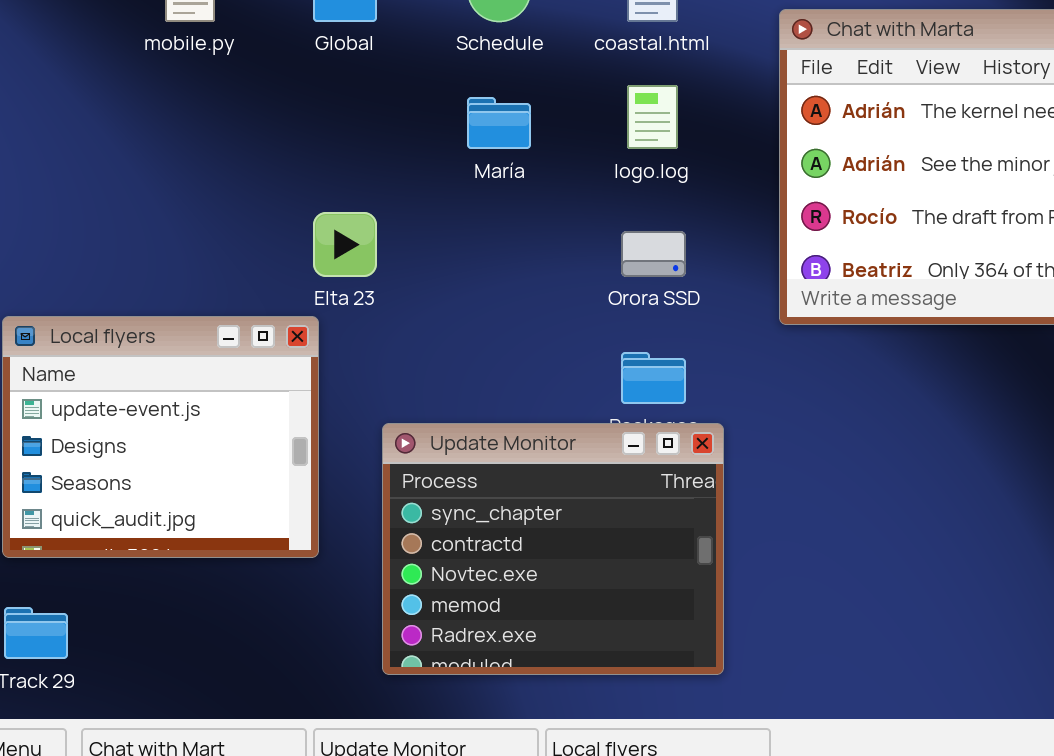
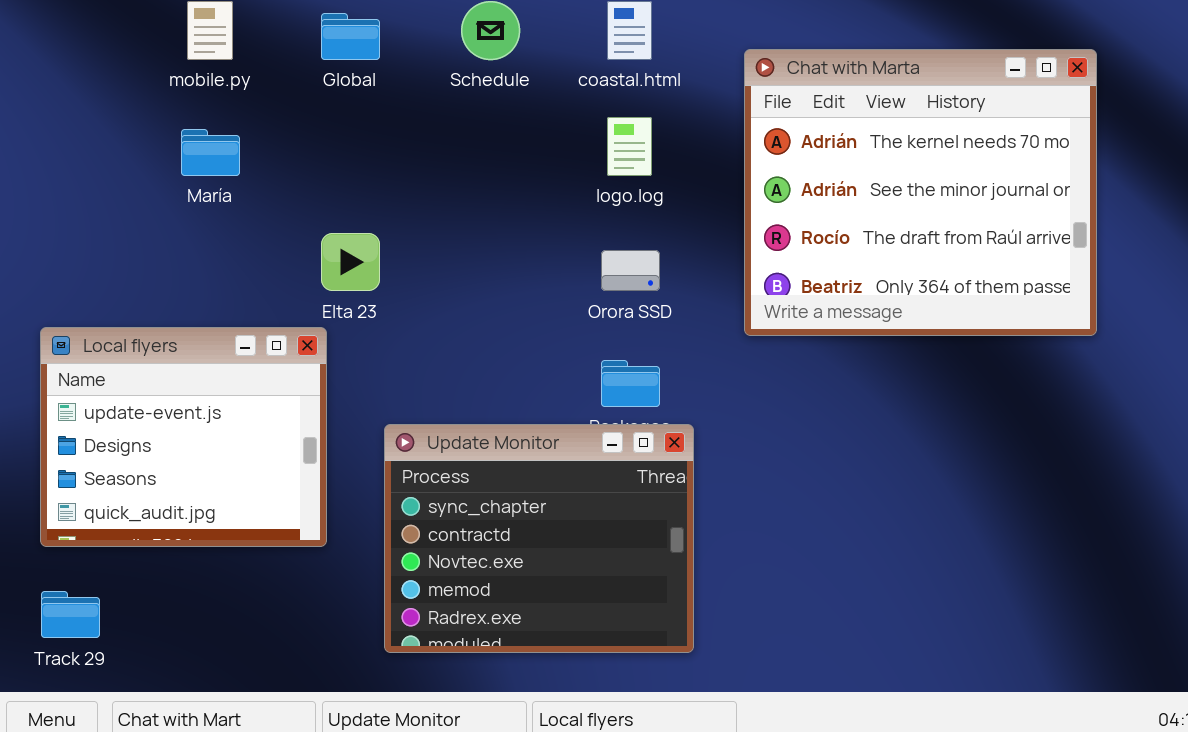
María: [467,97,531,149] -> [181,129,240,176], moved

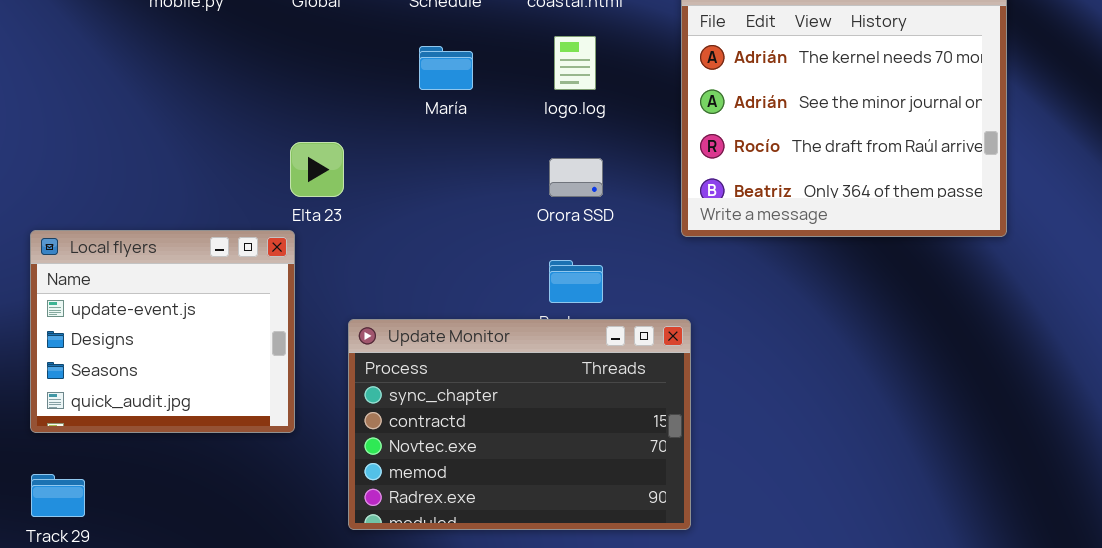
María: [181,129,240,176] -> [419,46,473,90], moved
Update Monitor: [384,424,694,653] -> [348,319,691,530], resized

